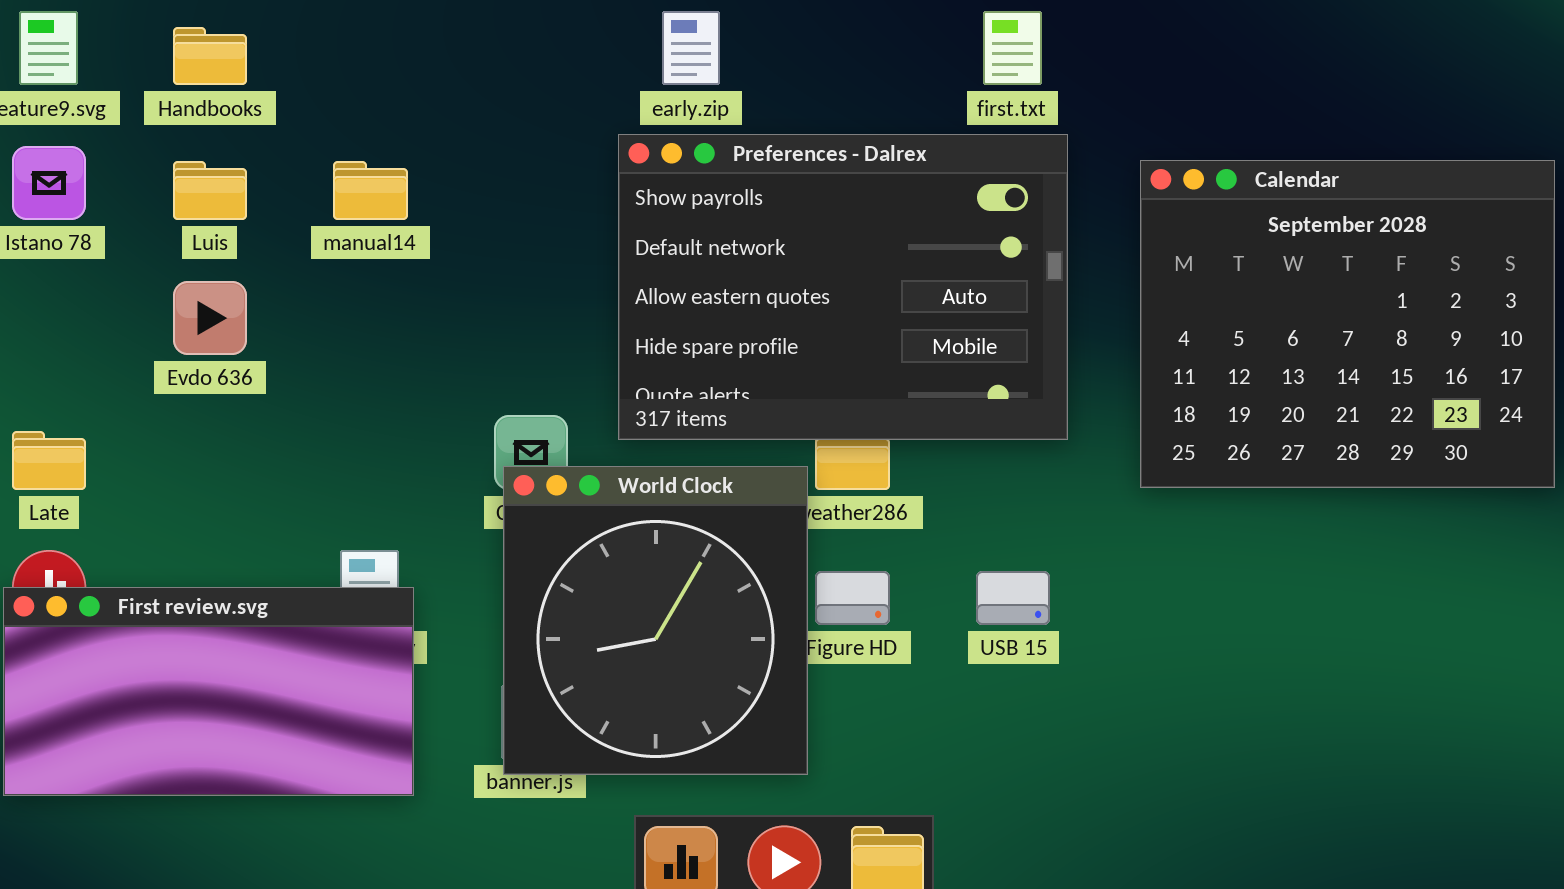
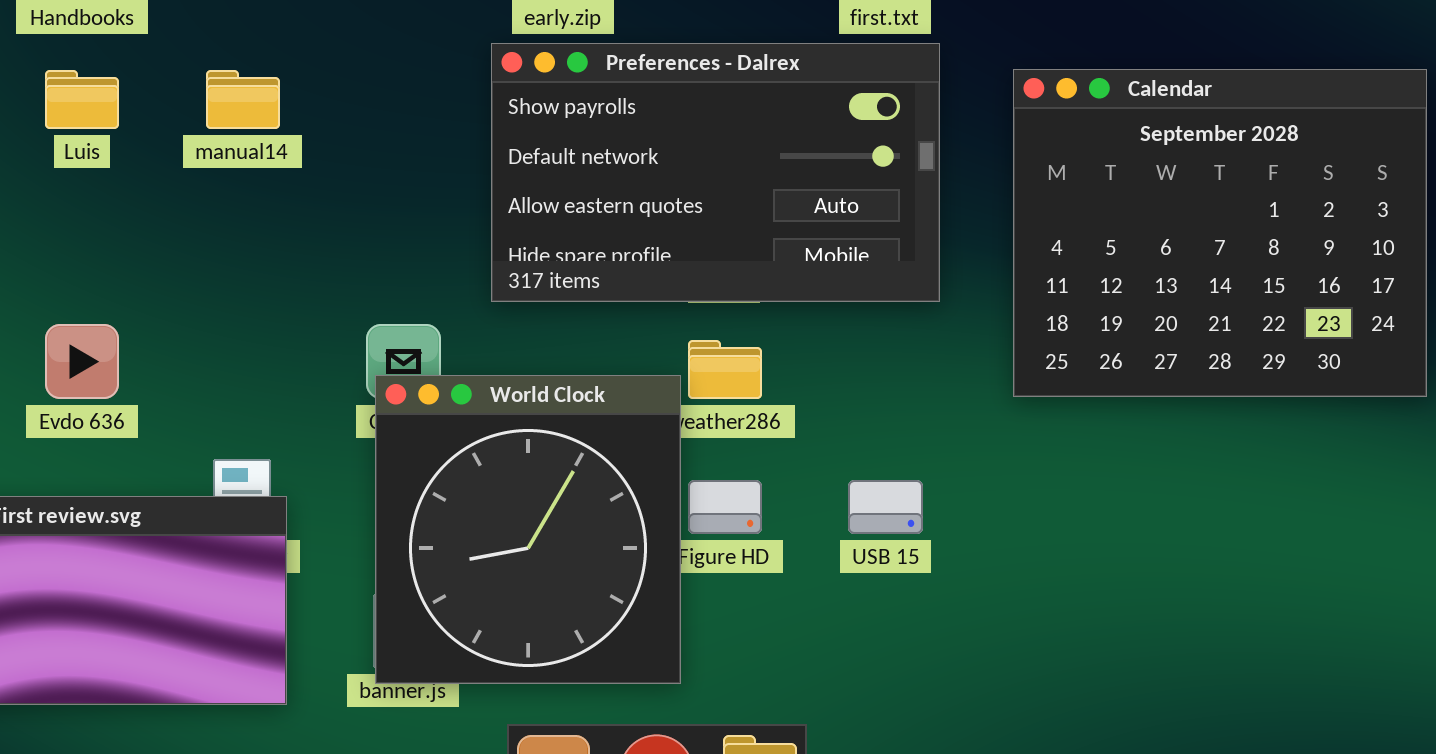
Preferences - Dalrex: [618,134,1068,440] -> [491,43,940,302], resized
Evdo 636: [173,281,247,355] -> [45,324,119,399], moved

